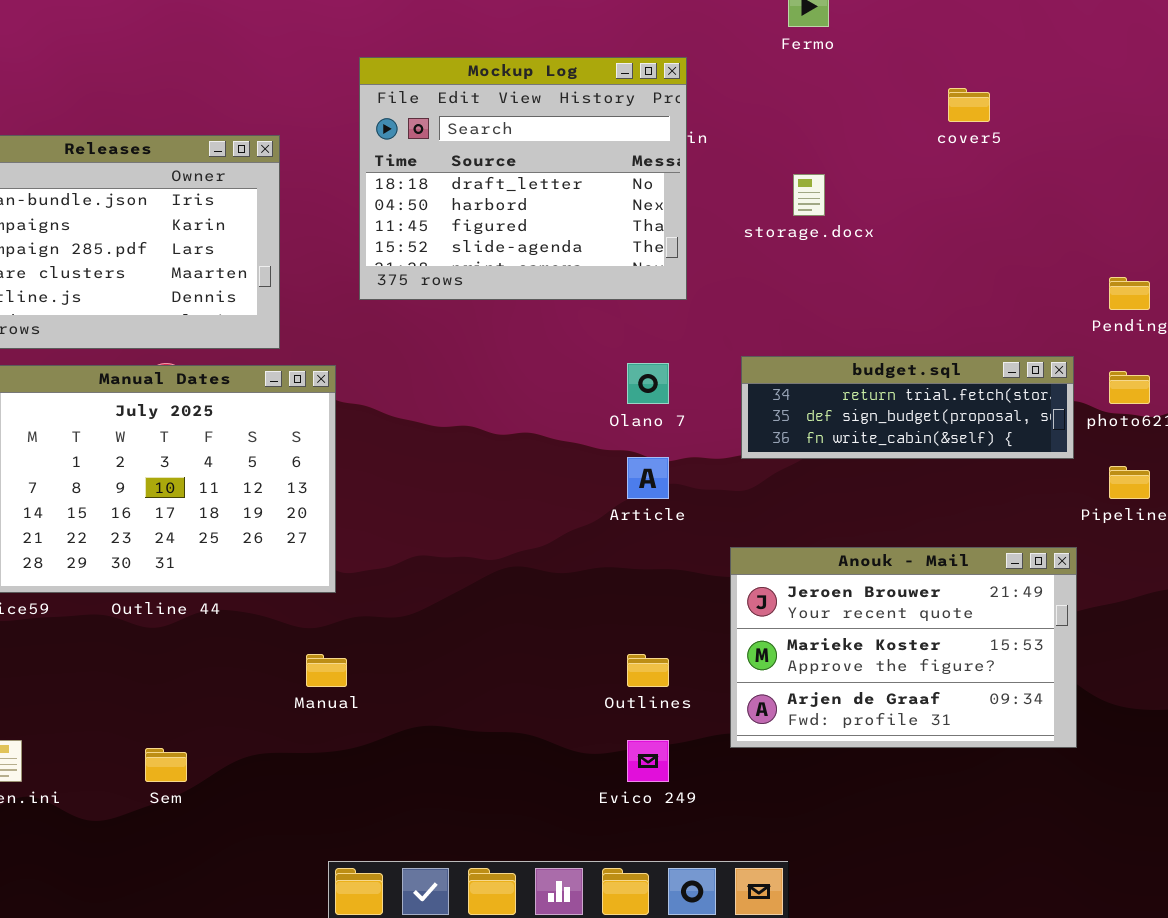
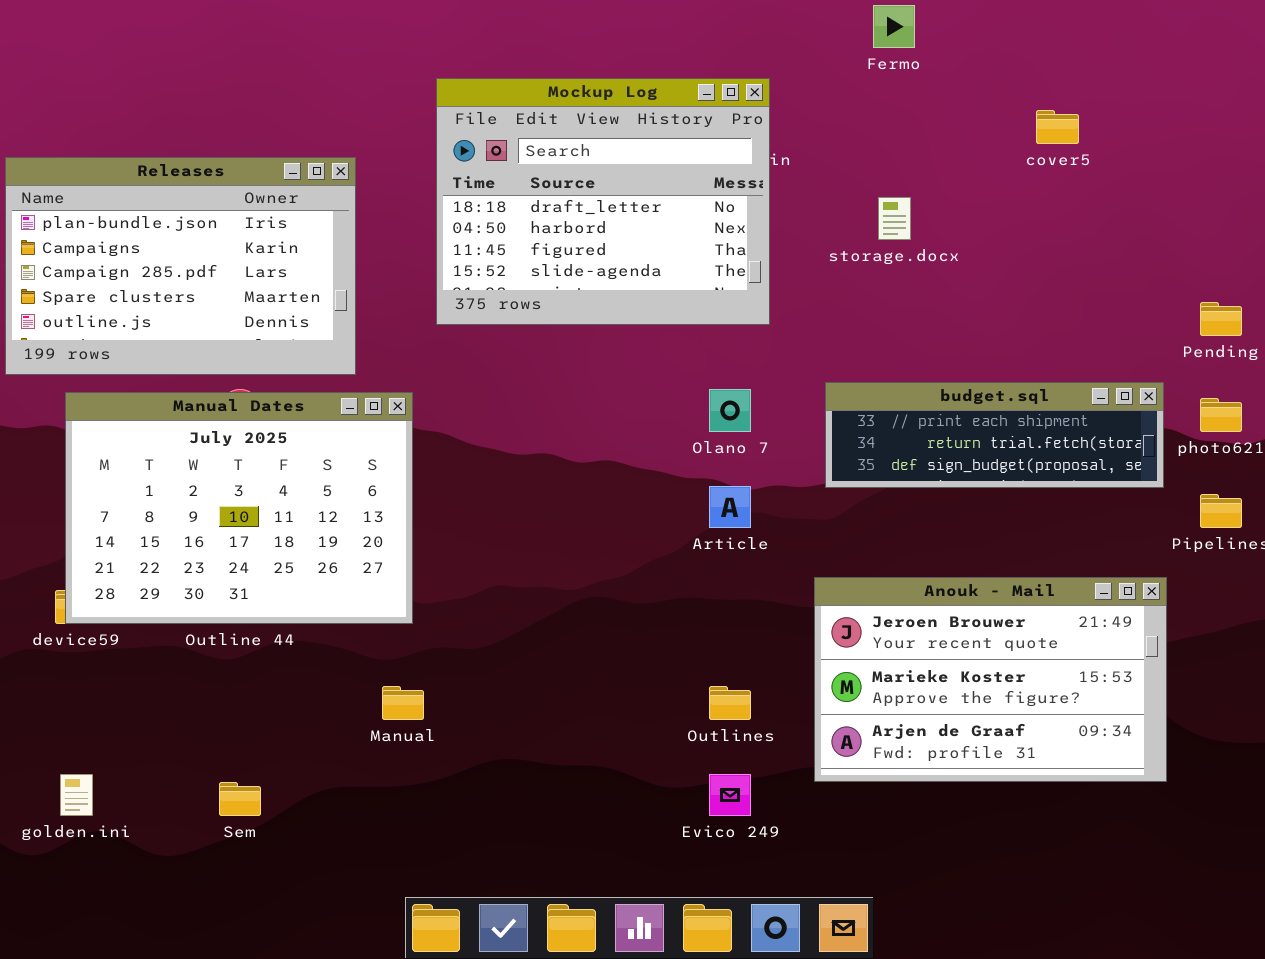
budget.sql: [741,356,1074,459] -> [825,382,1164,488], scrolled up 1 row

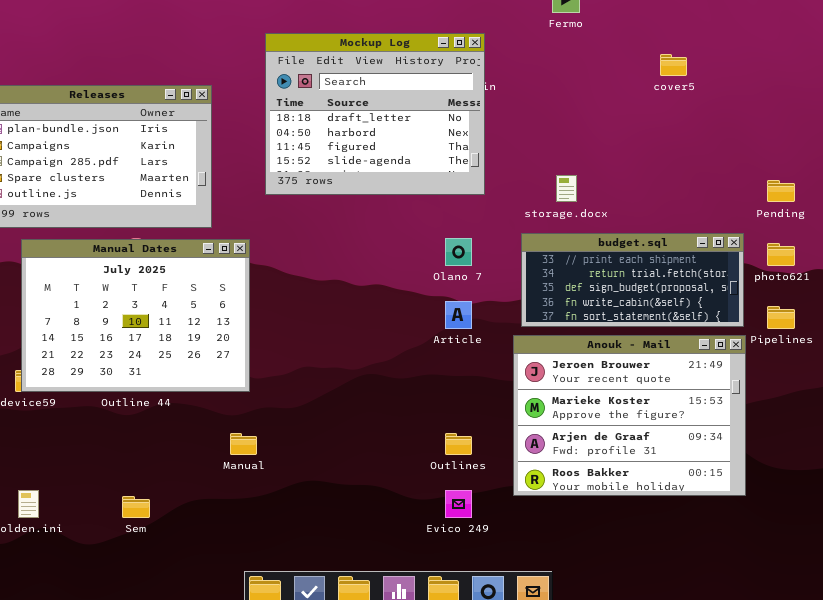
storage.docx: [878,197,911,240] -> [556,175,577,202], moved
budget.sql: [825,382,1164,488] -> [521,233,744,327], resized
Anouk - Mail: [814,577,1167,782] -> [513,335,746,496], resized

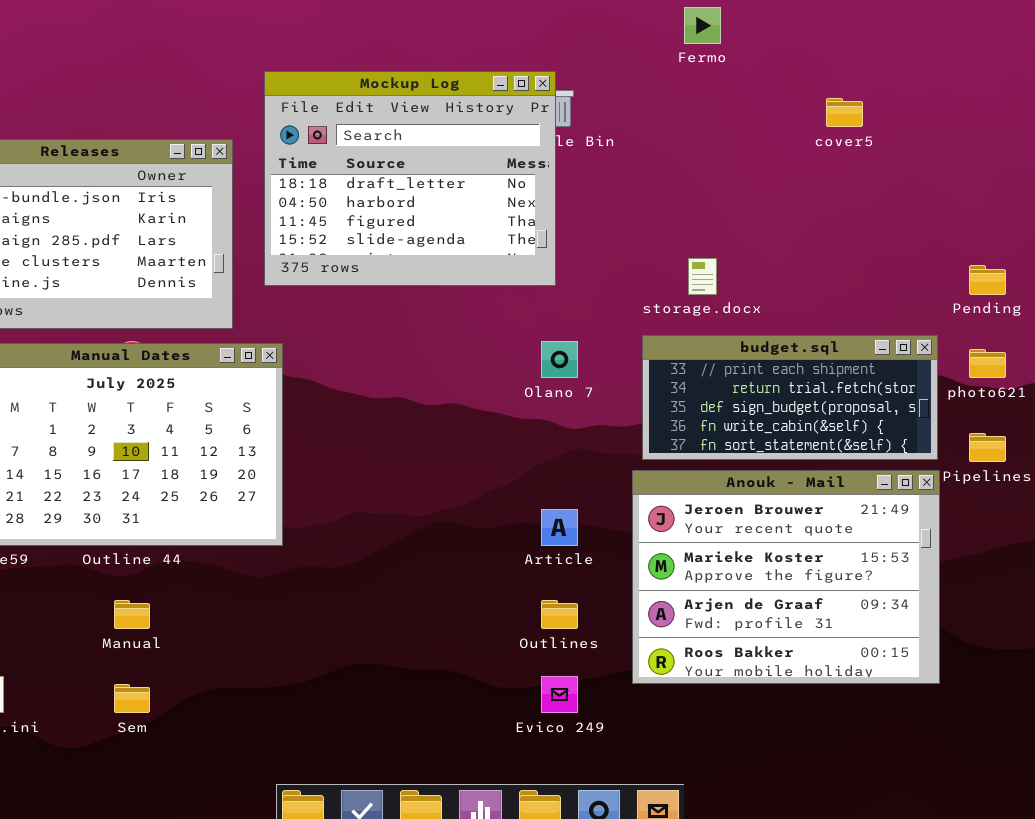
Mockup Log: [265,33,485,195] -> [264,71,556,286], moved
Article: [445,301,472,329] -> [541,509,578,546], moved
Manual: [230,433,257,455] -> [114,600,150,629], moved

